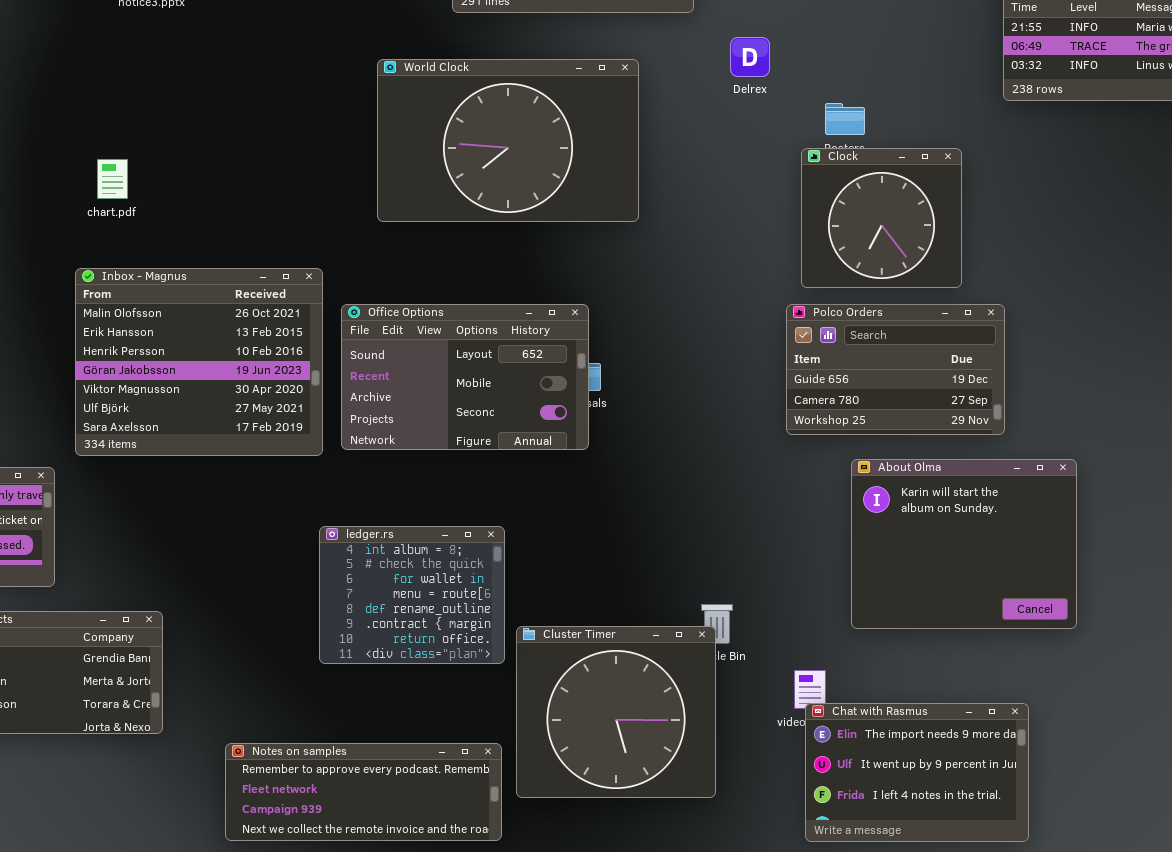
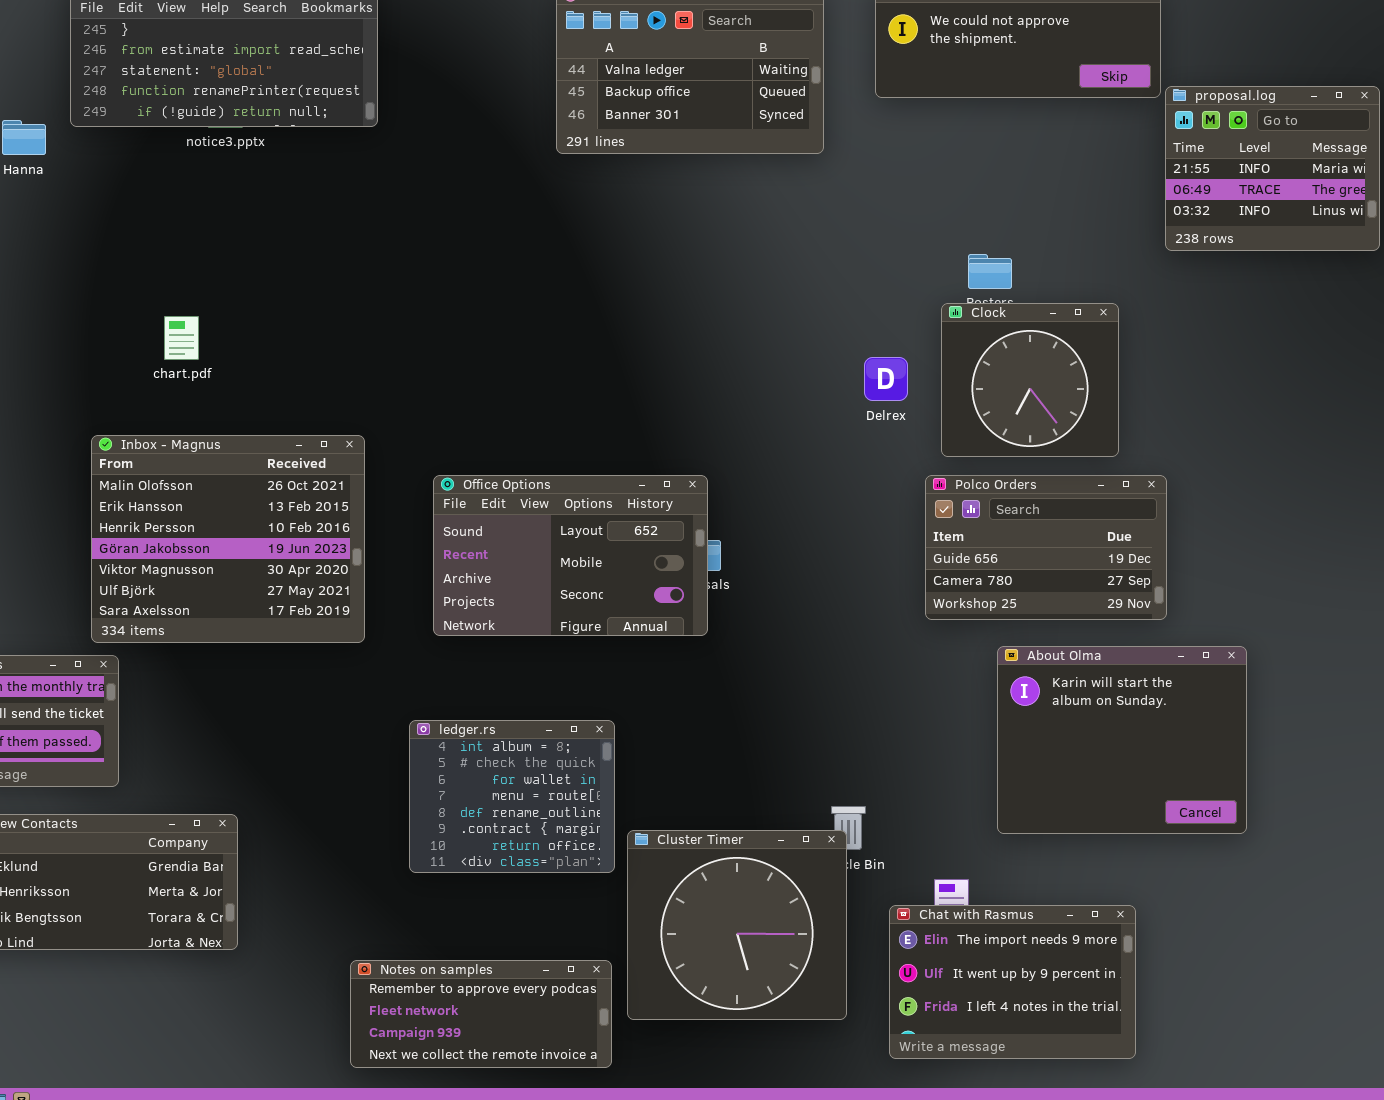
Delrex: [730,37,770,77] -> [864,357,908,401], moved
World Clock: [377,59,639,222] -> none, closed
Inbox - Magnus: [75,268,323,456] -> [91,435,365,643], moved
Chat with Rasmus: [805,703,1029,842] -> [889,905,1136,1059], moved
Notes on samples: [225,743,502,841] -> [350,960,612,1068], resized

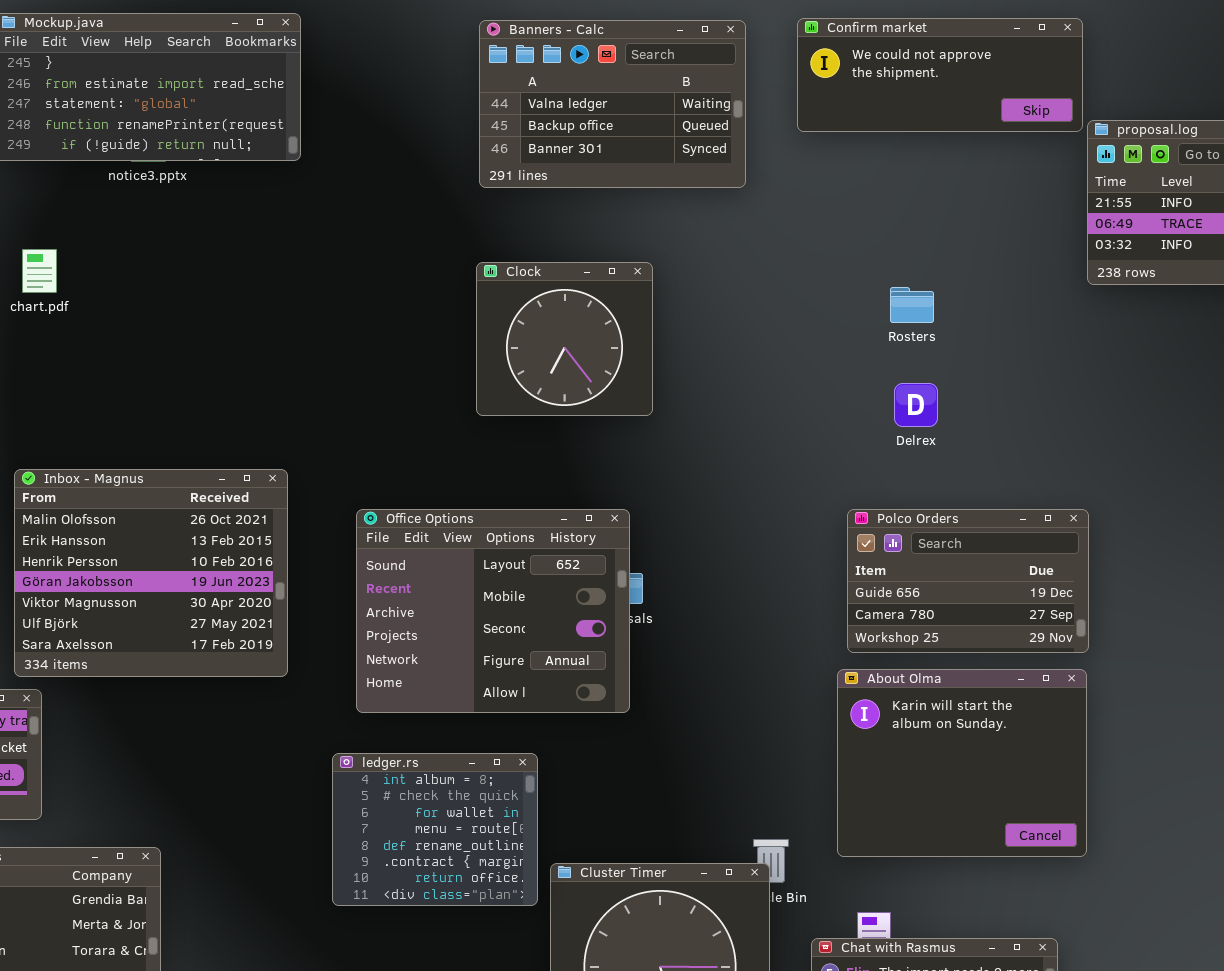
Clock: [941,303,1119,457] -> [476,262,653,416], moved
chart.pdf: [164,316,199,360] -> [22,249,57,293], moved
Delrex: [864,357,908,401] -> [894,383,938,427], moved
Office Options: [433,475,708,636] -> [356,509,630,713], resized
About Olma: [997,646,1247,834] -> [837,669,1087,857], moved

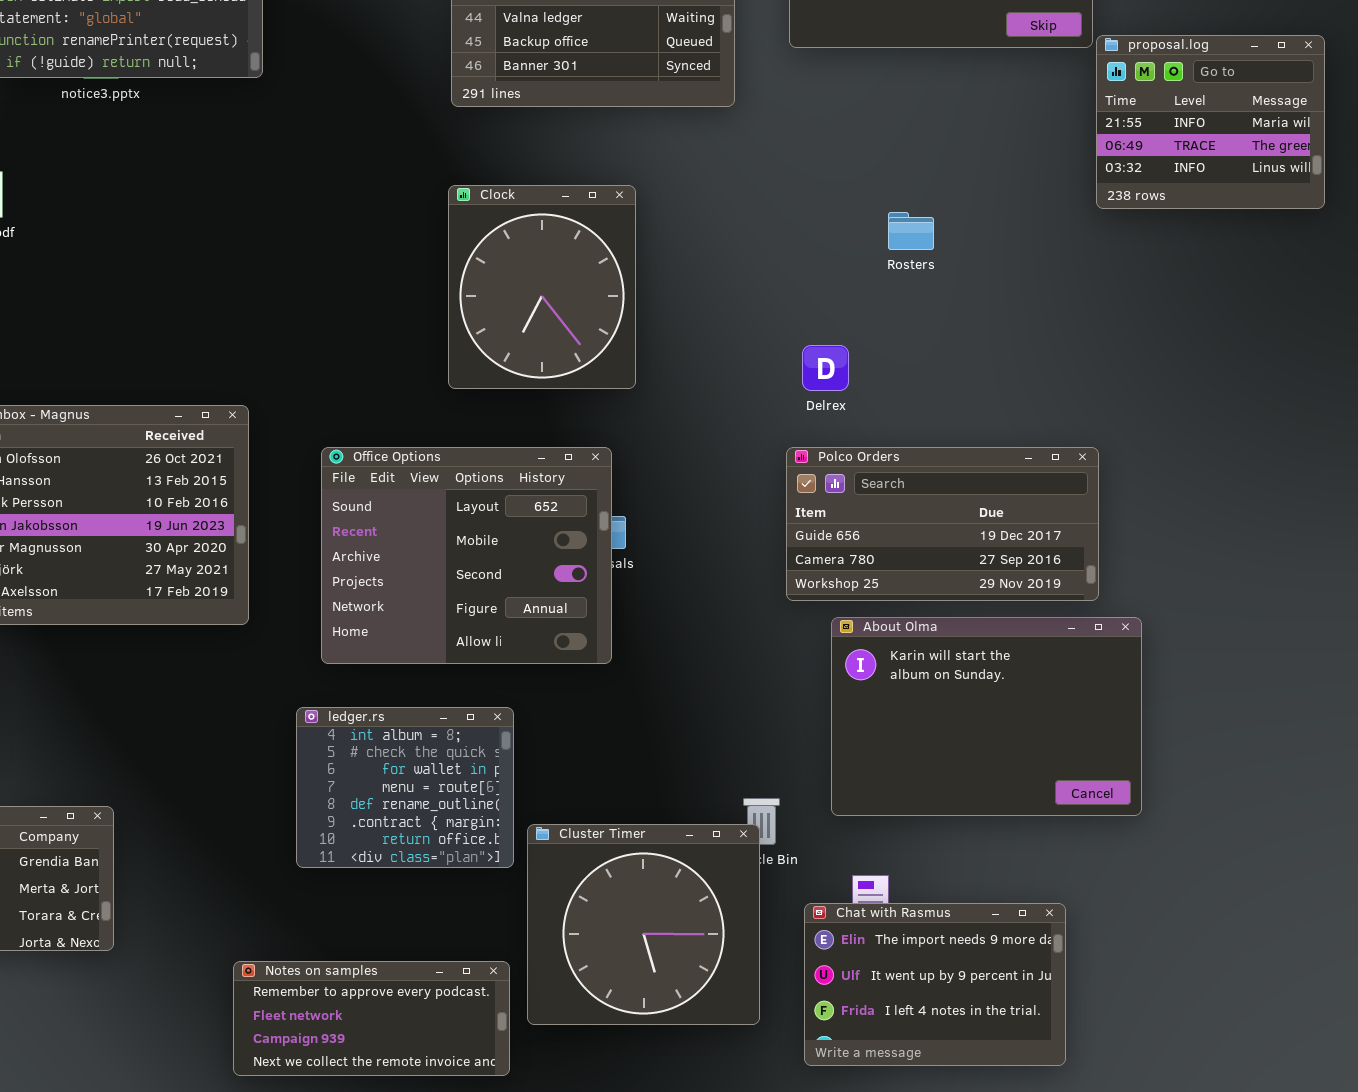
Clock: [476,262,653,416] -> [448,185,636,389], resized
Delrex: [894,383,938,427] -> [802,345,849,391], moved
Polco Orders: [847,509,1089,653] -> [786,447,1099,601], resized
About Olma: [837,669,1087,857] -> [831,617,1142,816], resized

